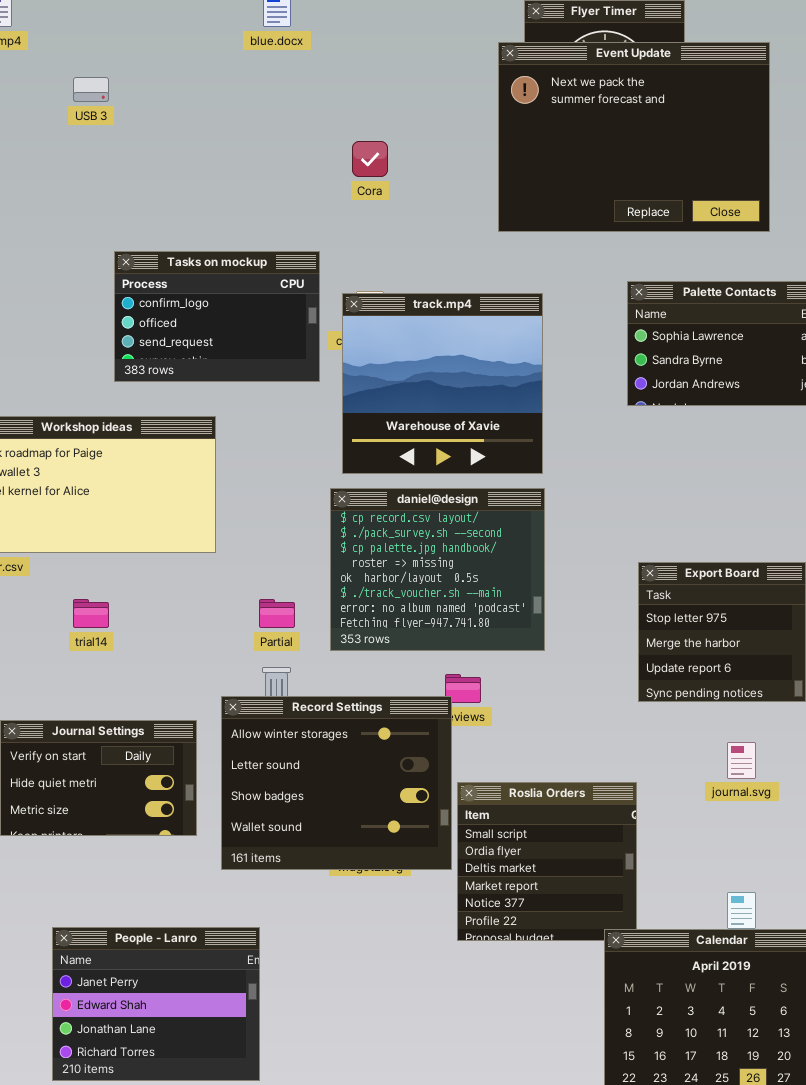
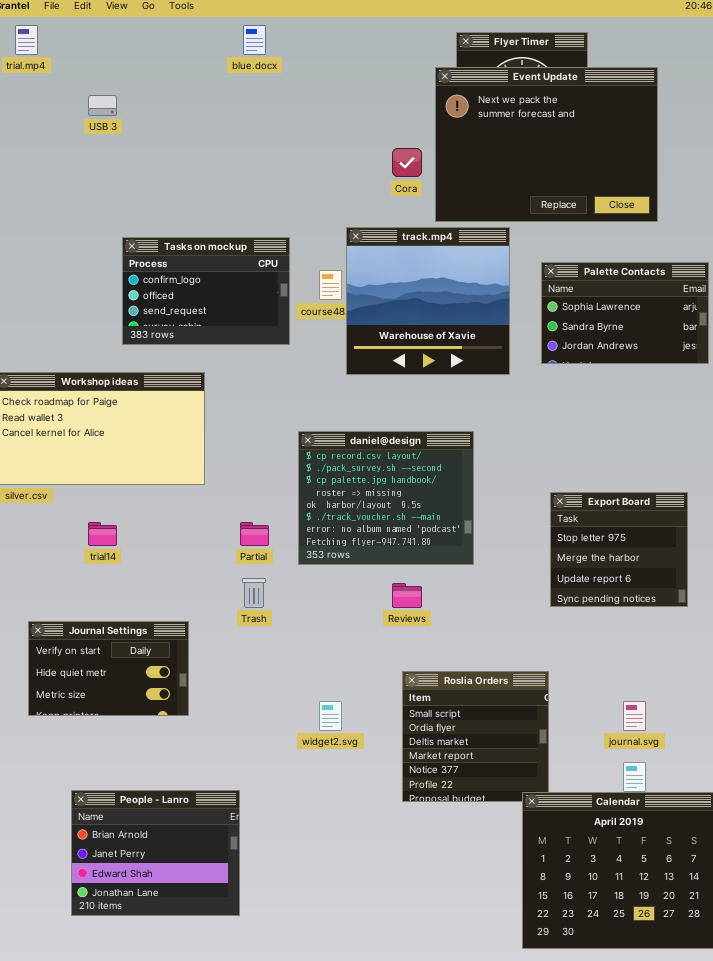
Cora: [352,141,388,177] -> [392,148,422,177], moved
track.mp4: [342,293,543,474] -> [346,227,510,375], moved
Record Settings: [221,696,452,870] -> none, closed
journal.svg: [727,742,756,779] -> [623,701,646,731], moved
People - Lanro: [52,927,260,1081] -> [71,790,240,916], scrolled up 1 row

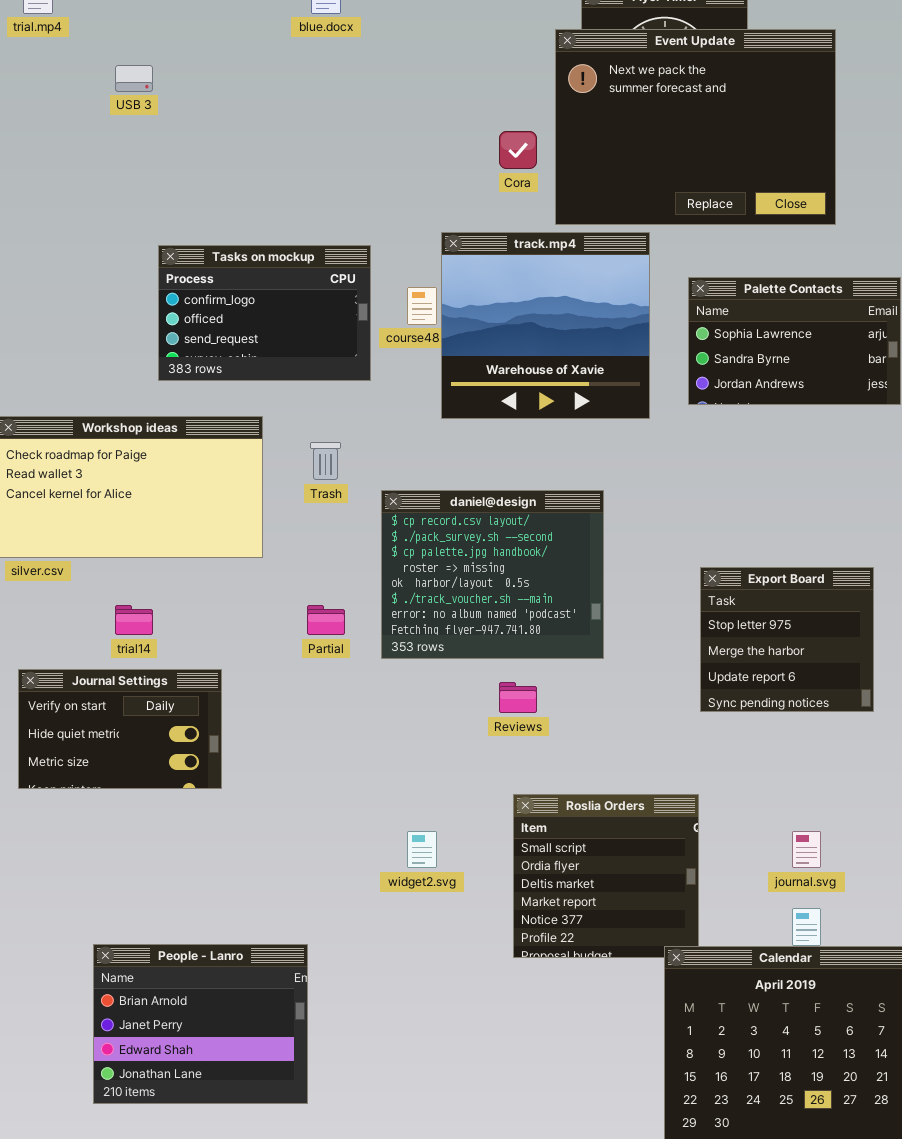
Trash: [242,578,266,608] -> [310,442,341,480], moved
Journal Settings: [28,621,189,716] -> [18,669,222,789], moved

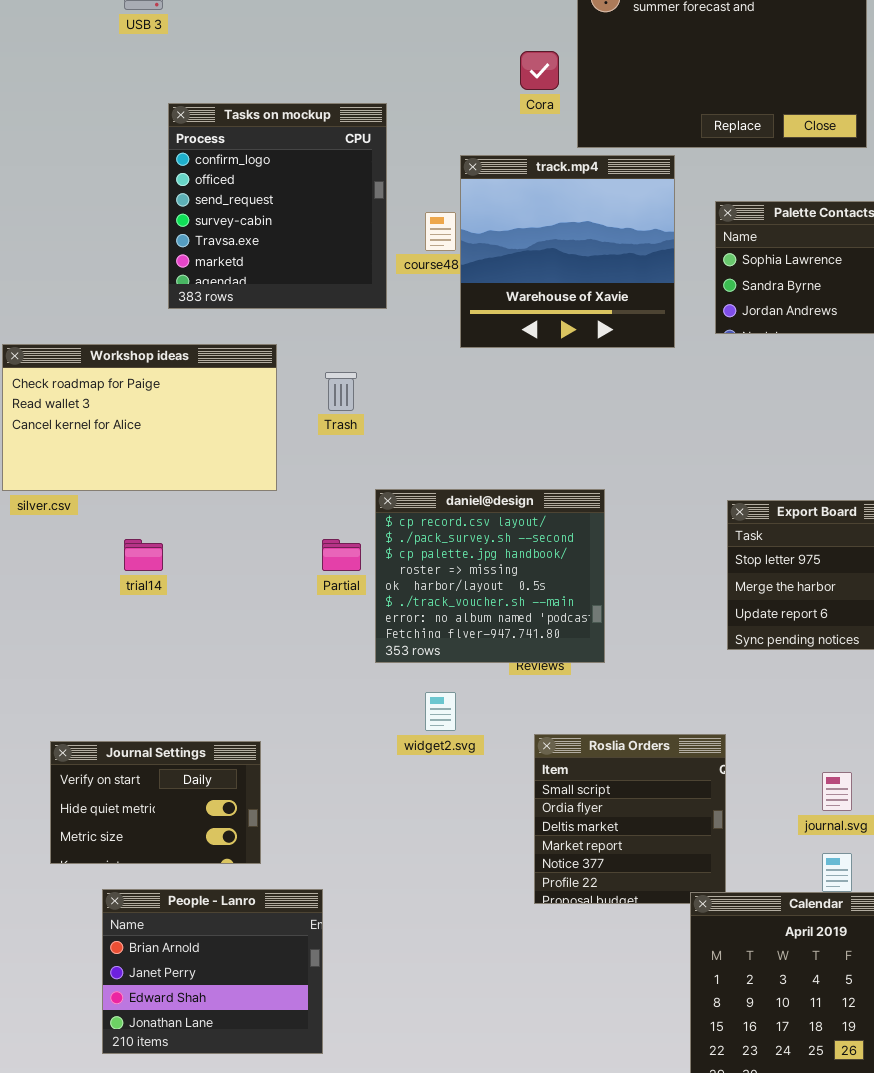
Tasks on mockup: [158,245,371,381] -> [168,103,387,309], resized
daniel@design: [381,490,604,659] -> [375,489,605,663], moved
Journal Settings: [18,669,222,789] -> [50,741,261,864], moved
widget2.svg: [407,831,437,868] -> [425,692,456,731], moved

